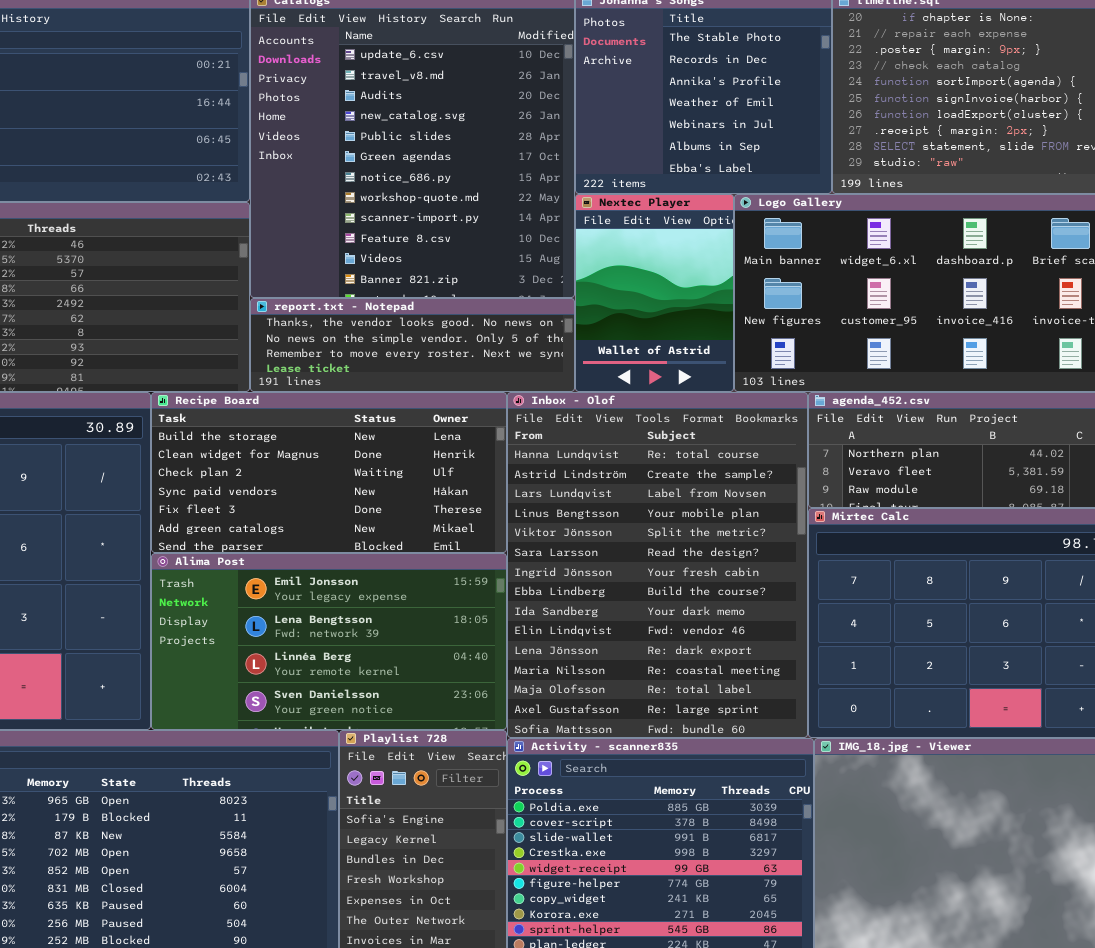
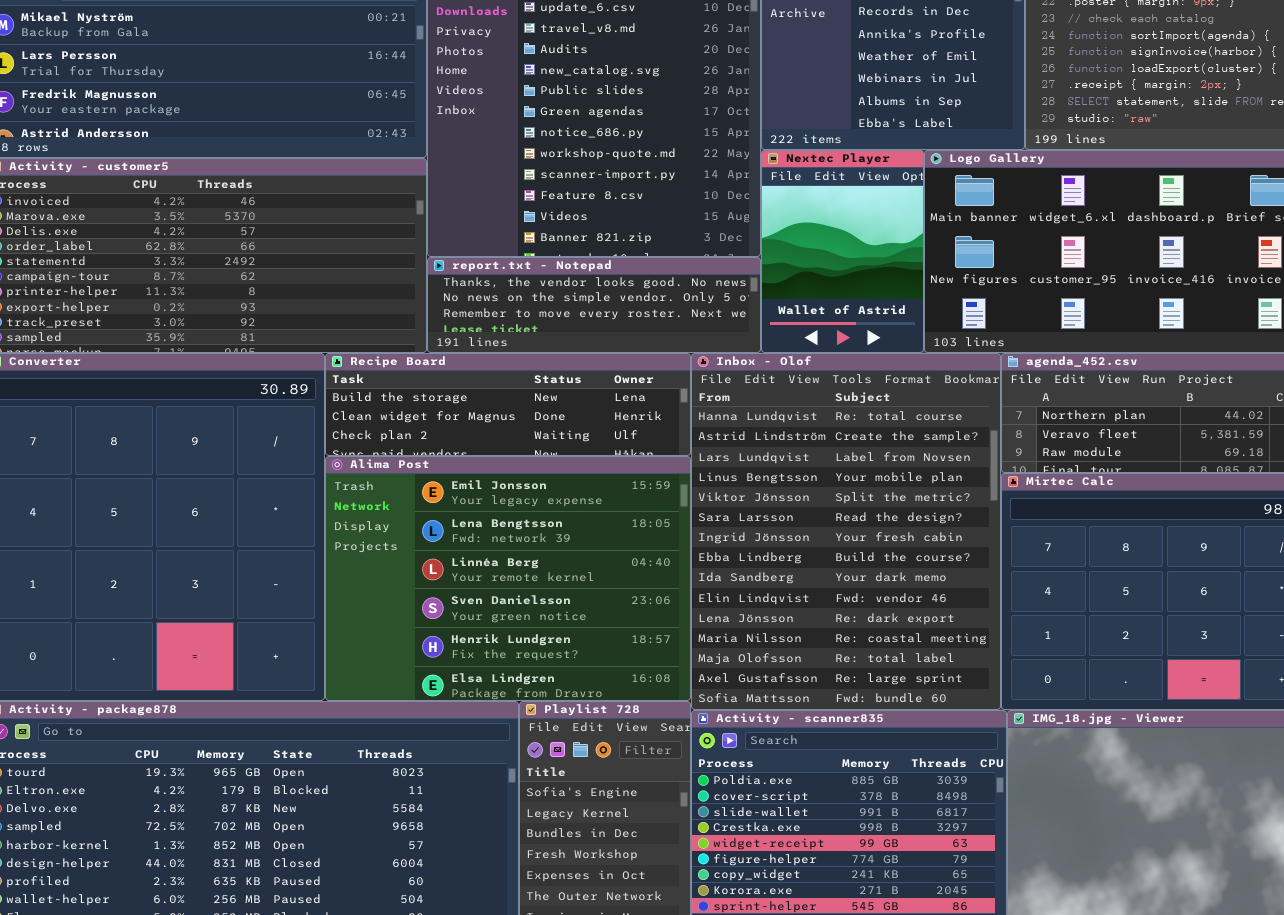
Recipe Board: [151,392,507,553] -> [325,353,691,456], resized
Alima Post: [151,553,507,730] -> [325,456,691,701], resized

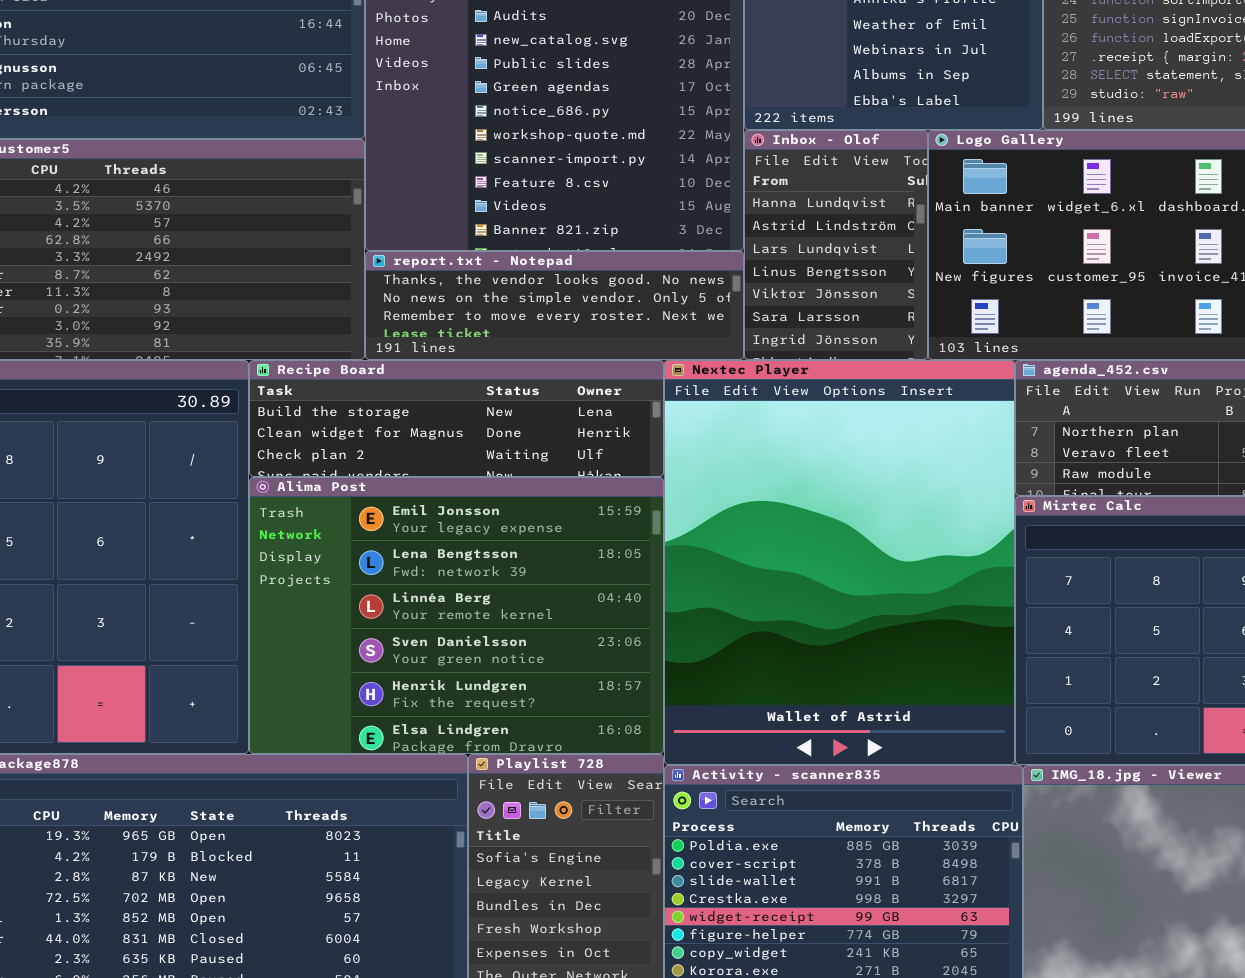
Nextec Player: [761,150,924,353] -> [664,360,1015,765], moved, resized
Inbox - Olof: [691,353,1001,710] -> [744,130,928,360], moved, resized

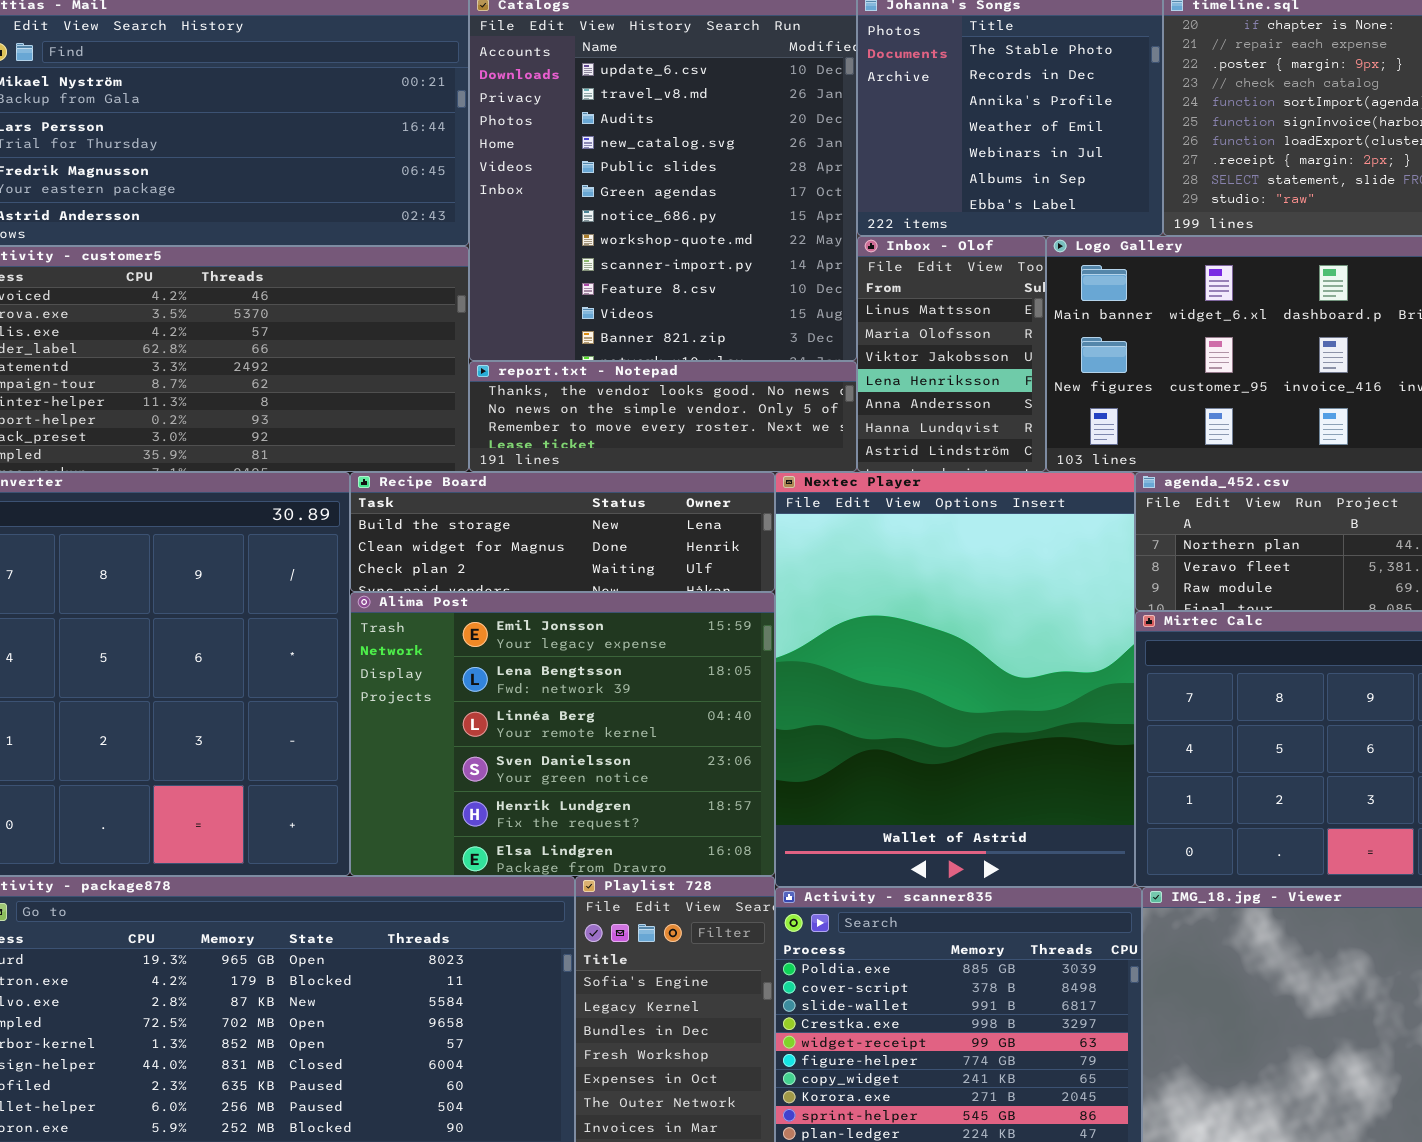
Inbox - Olof: [744,130,928,360] -> [857,236,1046,472], scrolled up 5 rows

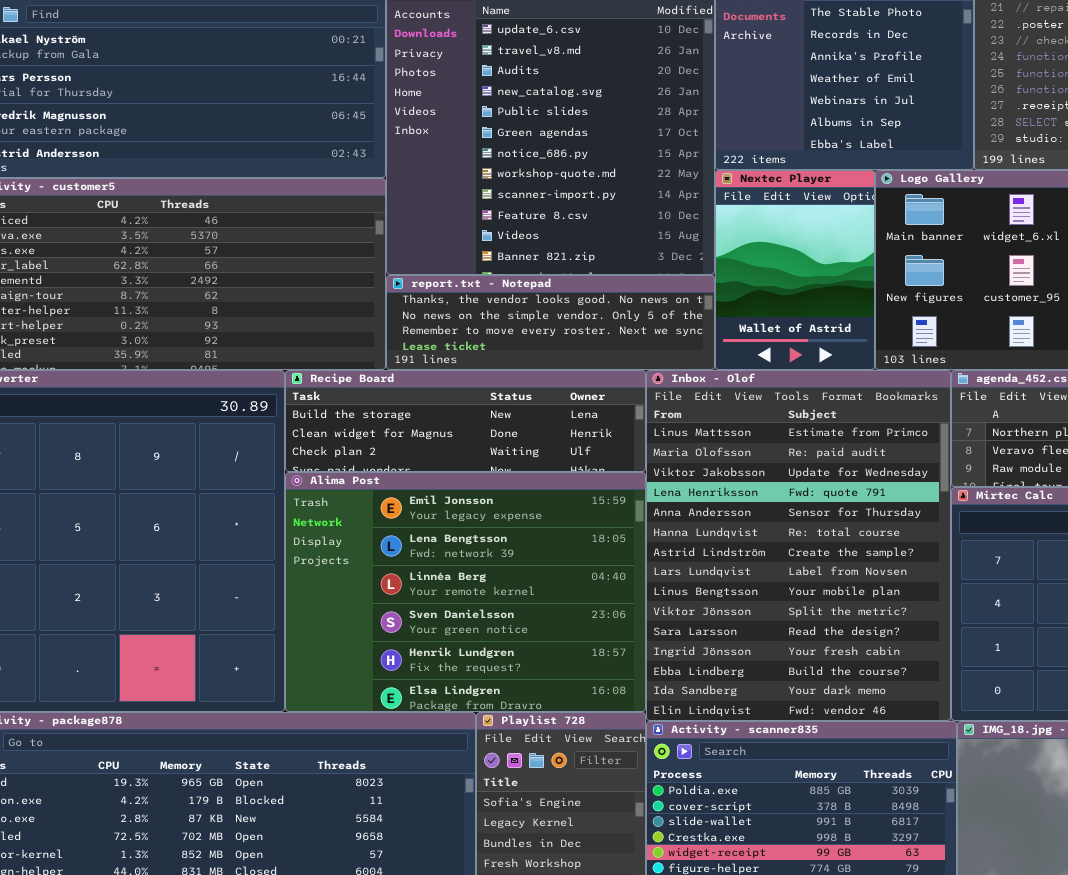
Inbox - Olof: [857,236,1046,472] -> [646,370,951,721], moved, resized
Nextec Player: [775,472,1135,887] -> [715,170,875,370], moved, resized

